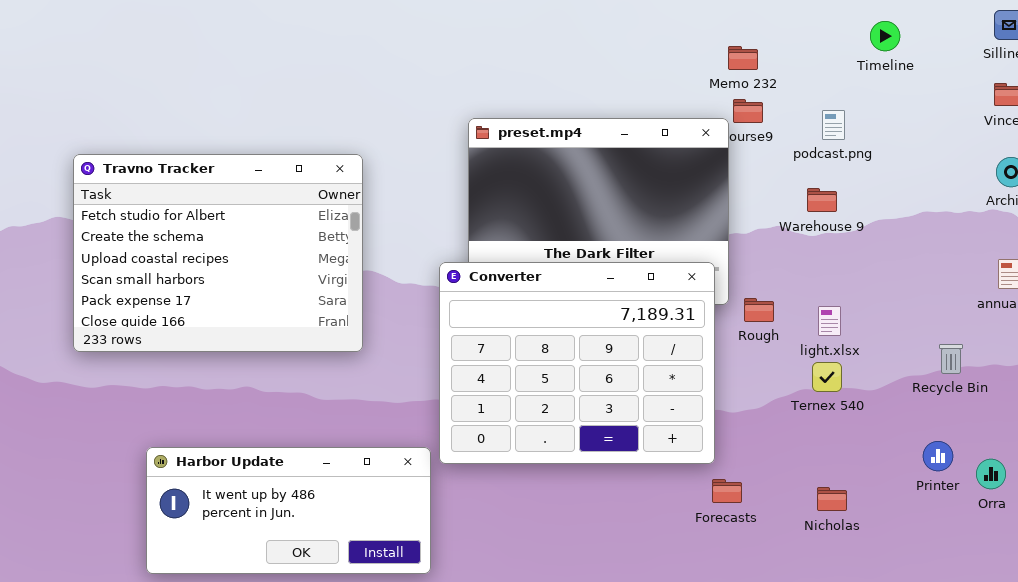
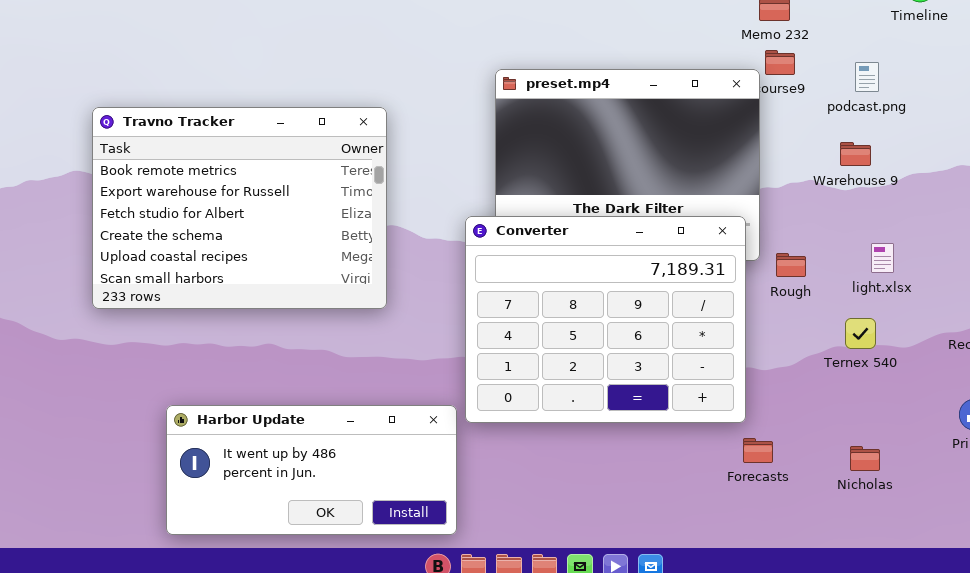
Travno Tracker: [73,154,363,352] -> [92,107,387,309], scrolled up 2 rows
light.xlsx: [818,306,841,336] -> [871,243,894,273], moved

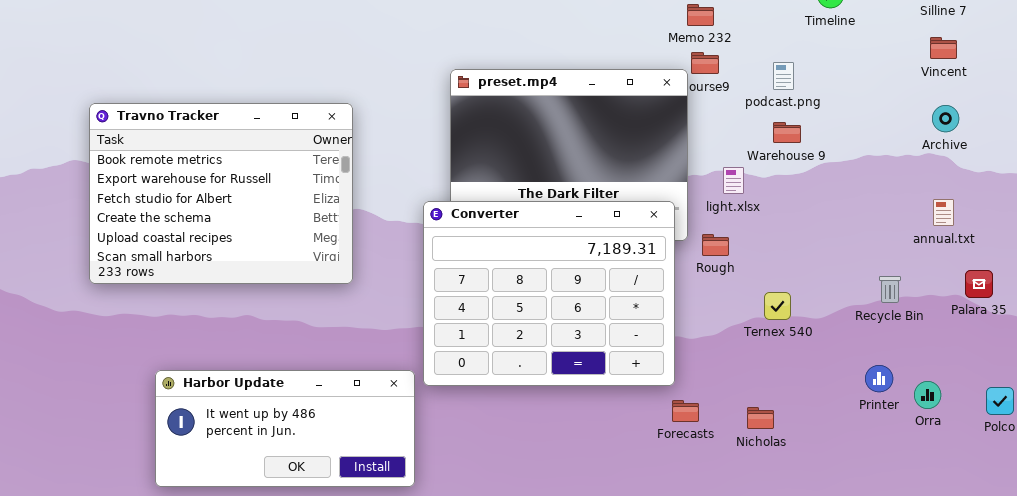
Warehouse 9: [840,142,871,166] -> [773,122,801,143], moved
light.xlsx: [871,243,894,273] -> [723,167,744,194], moved
Nicholas: [850,446,880,471] -> [747,407,774,429], moved

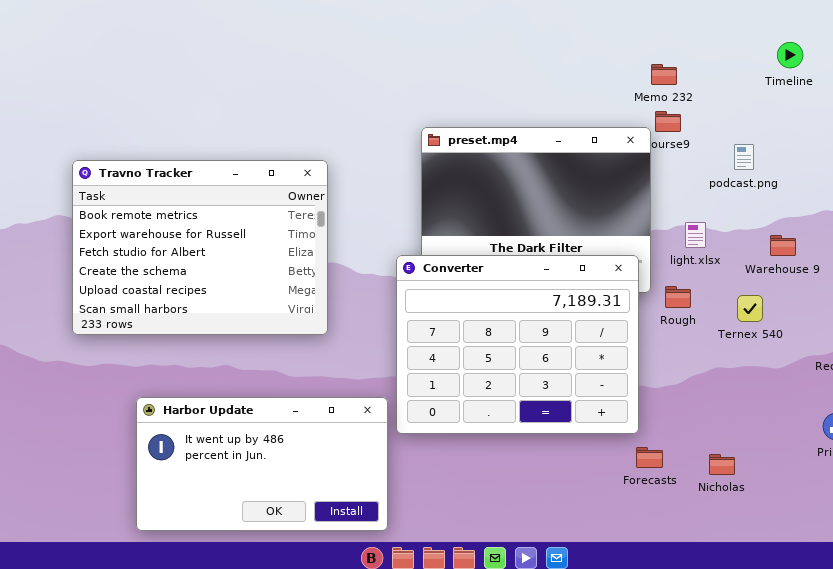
podcast.png: [773,62,794,90] -> [734,144,754,170], moved
Warehouse 9: [773,122,801,143] -> [770,235,796,256], moved
Ternex 540: [764,292,791,320] -> [737,295,763,322], moved
Harbor Update: [155,370,415,487] -> [136,397,388,531], resized

